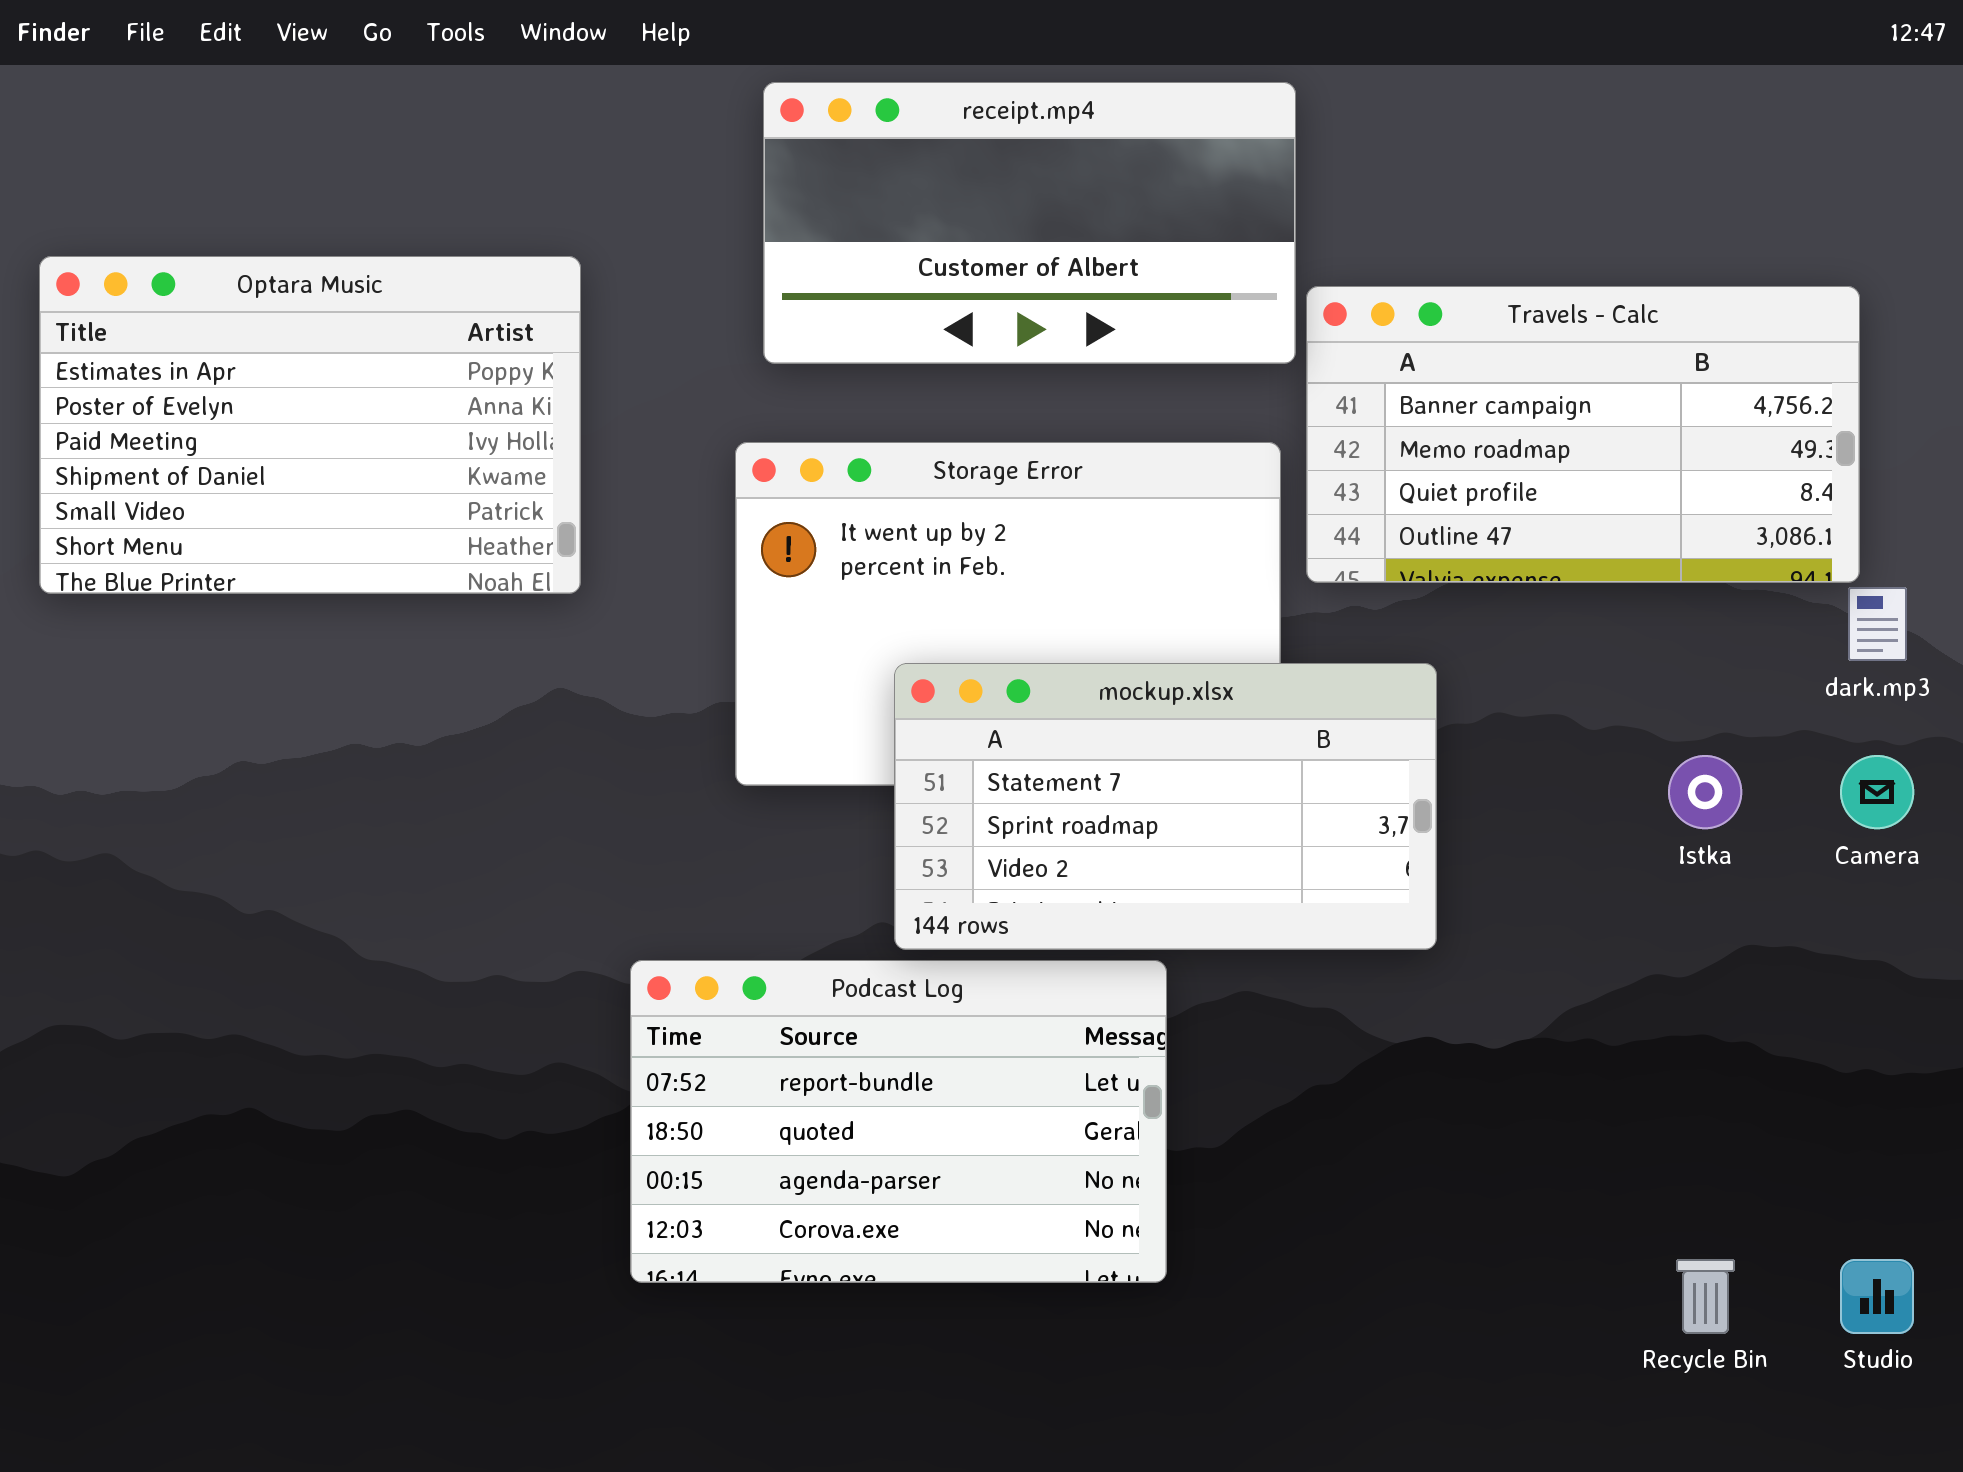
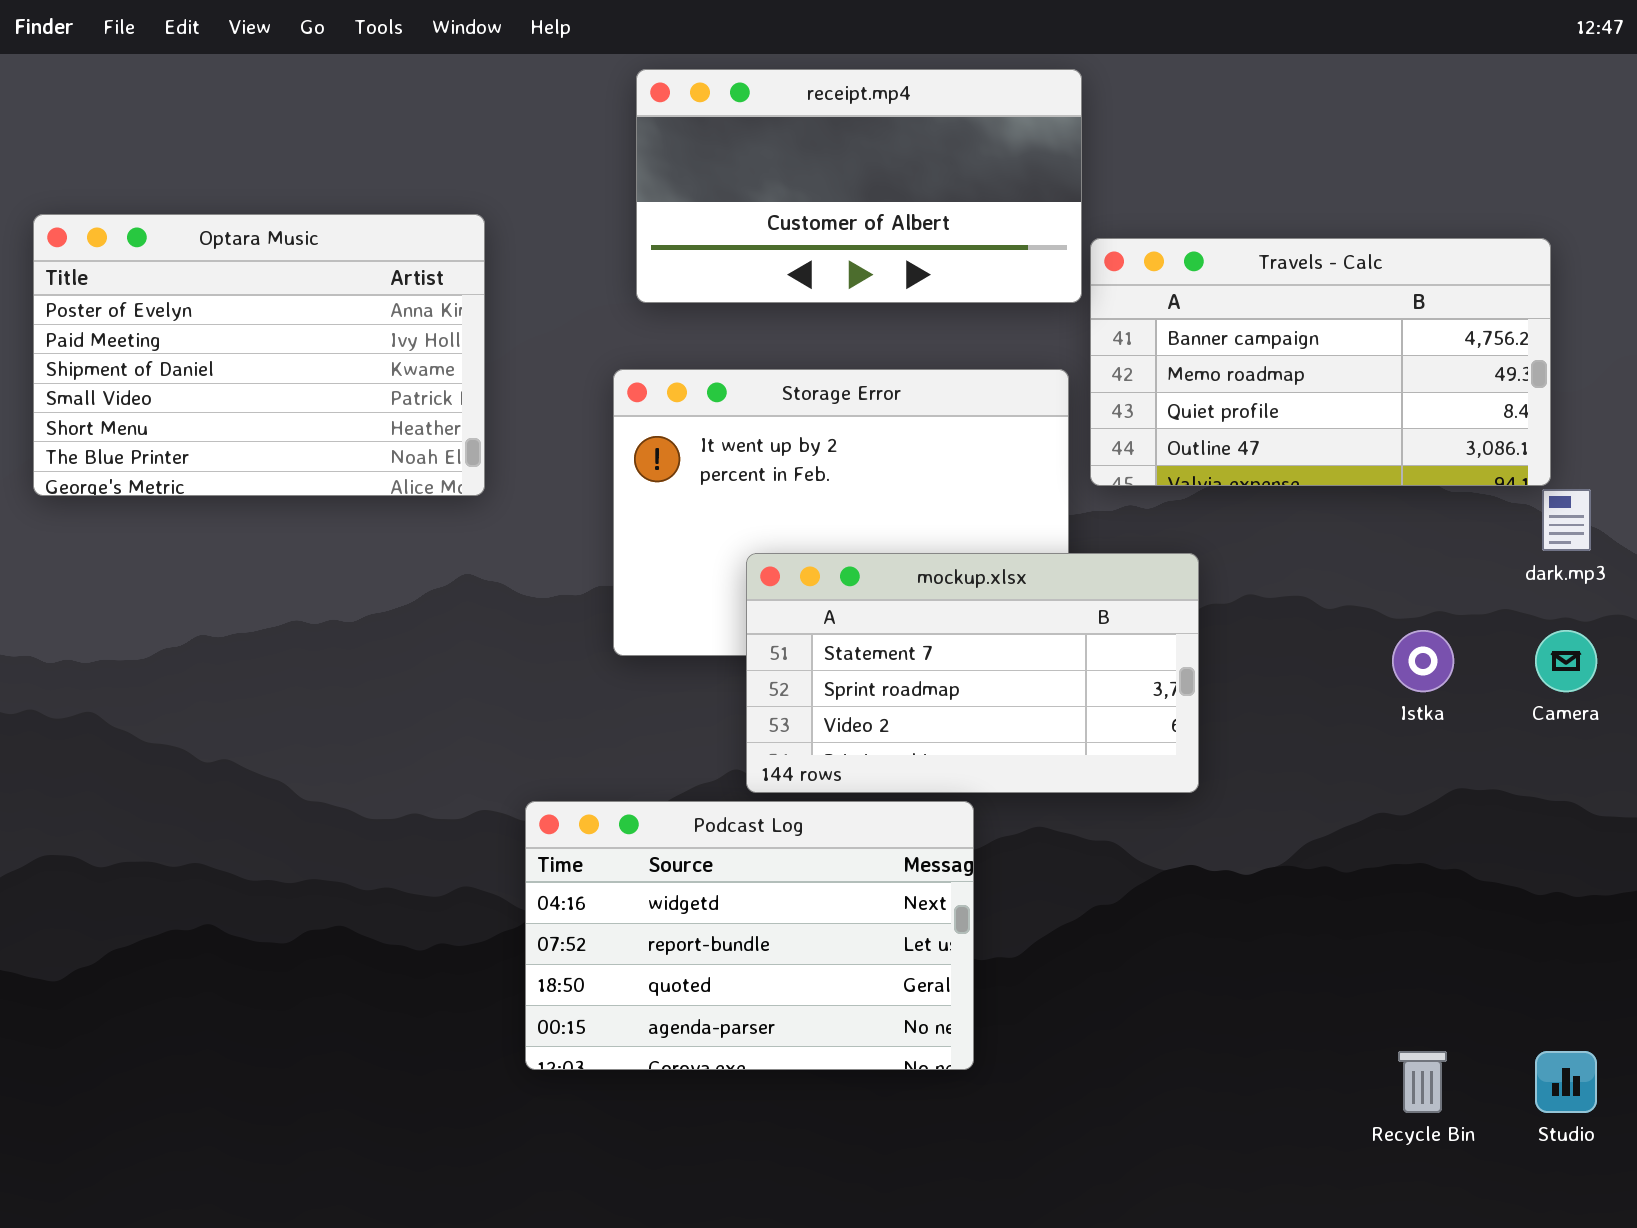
Optara Music: [39,256,581,594] -> [33,214,485,496], scrolled down 1 row
Podcast Log: [630,960,1167,1283] -> [525,801,974,1070], scrolled up 1 row

